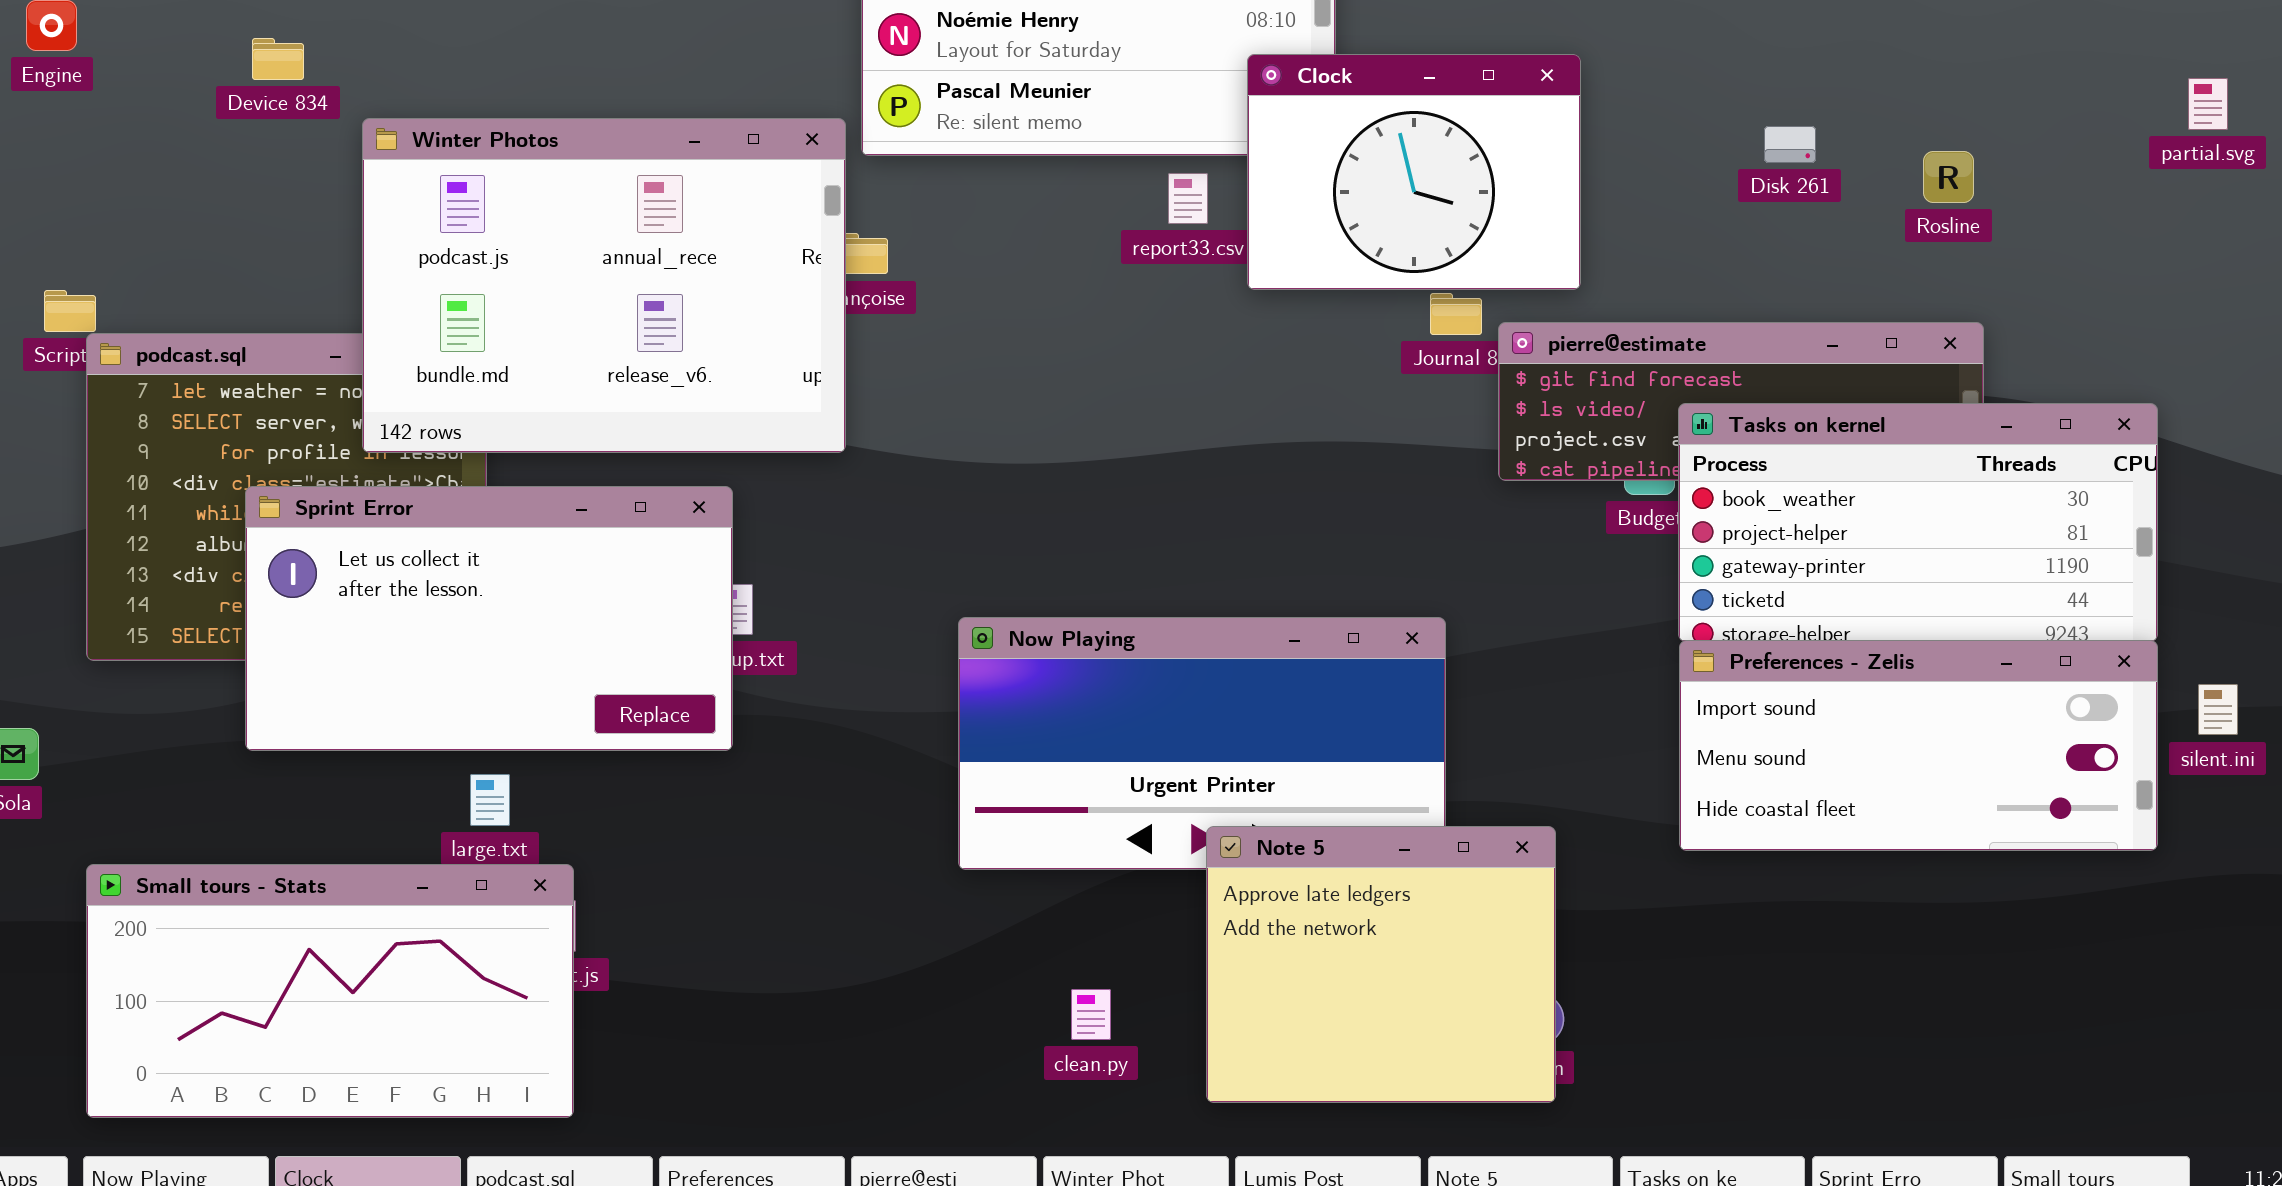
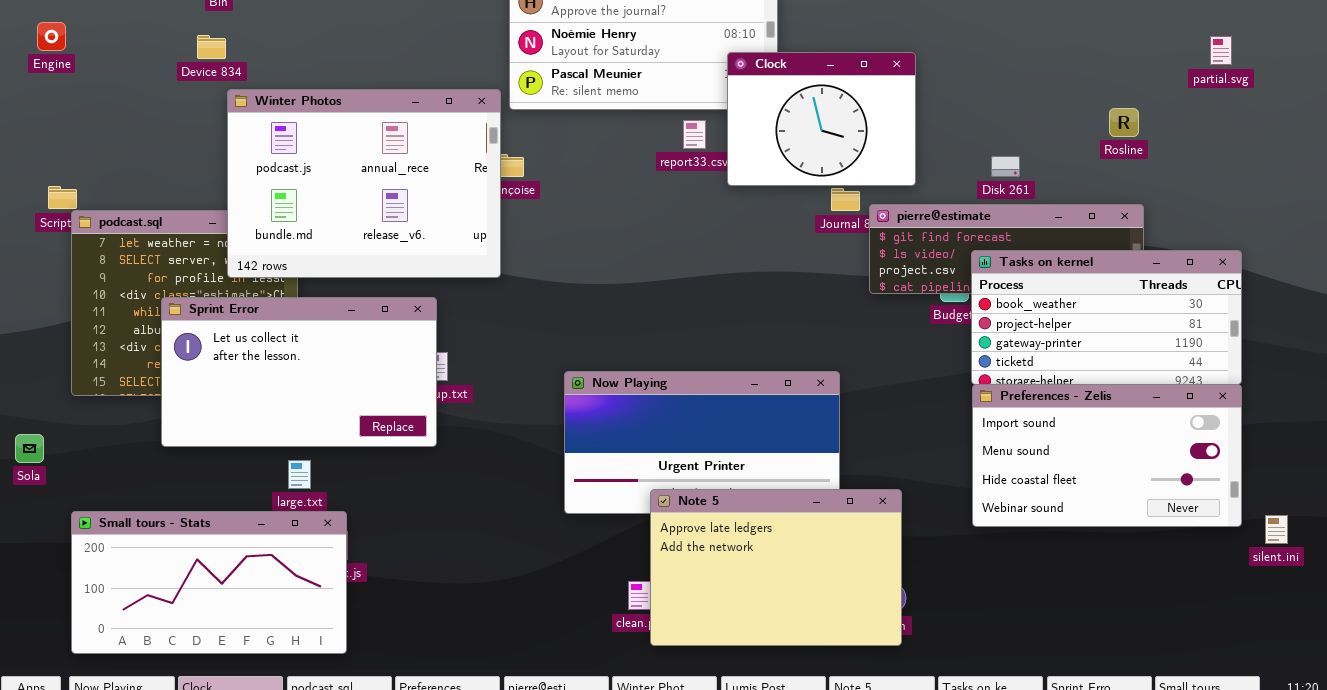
Device 834: [252,38,304,80] -> [197,35,226,59], moved
partial.svg: [2188,78,2228,130] -> [1210,36,1232,65], moved
Disk 261: [1764,126,1816,163] -> [991,156,1020,177], moved
Preferences - Zelis: [1679,640,2158,851] -> [972,384,1242,527], resized
silent.ini: [2198,684,2238,735] -> [1265,515,1288,544], moved
Note 5: [1206,826,1556,1103] -> [650,489,902,646], resized

